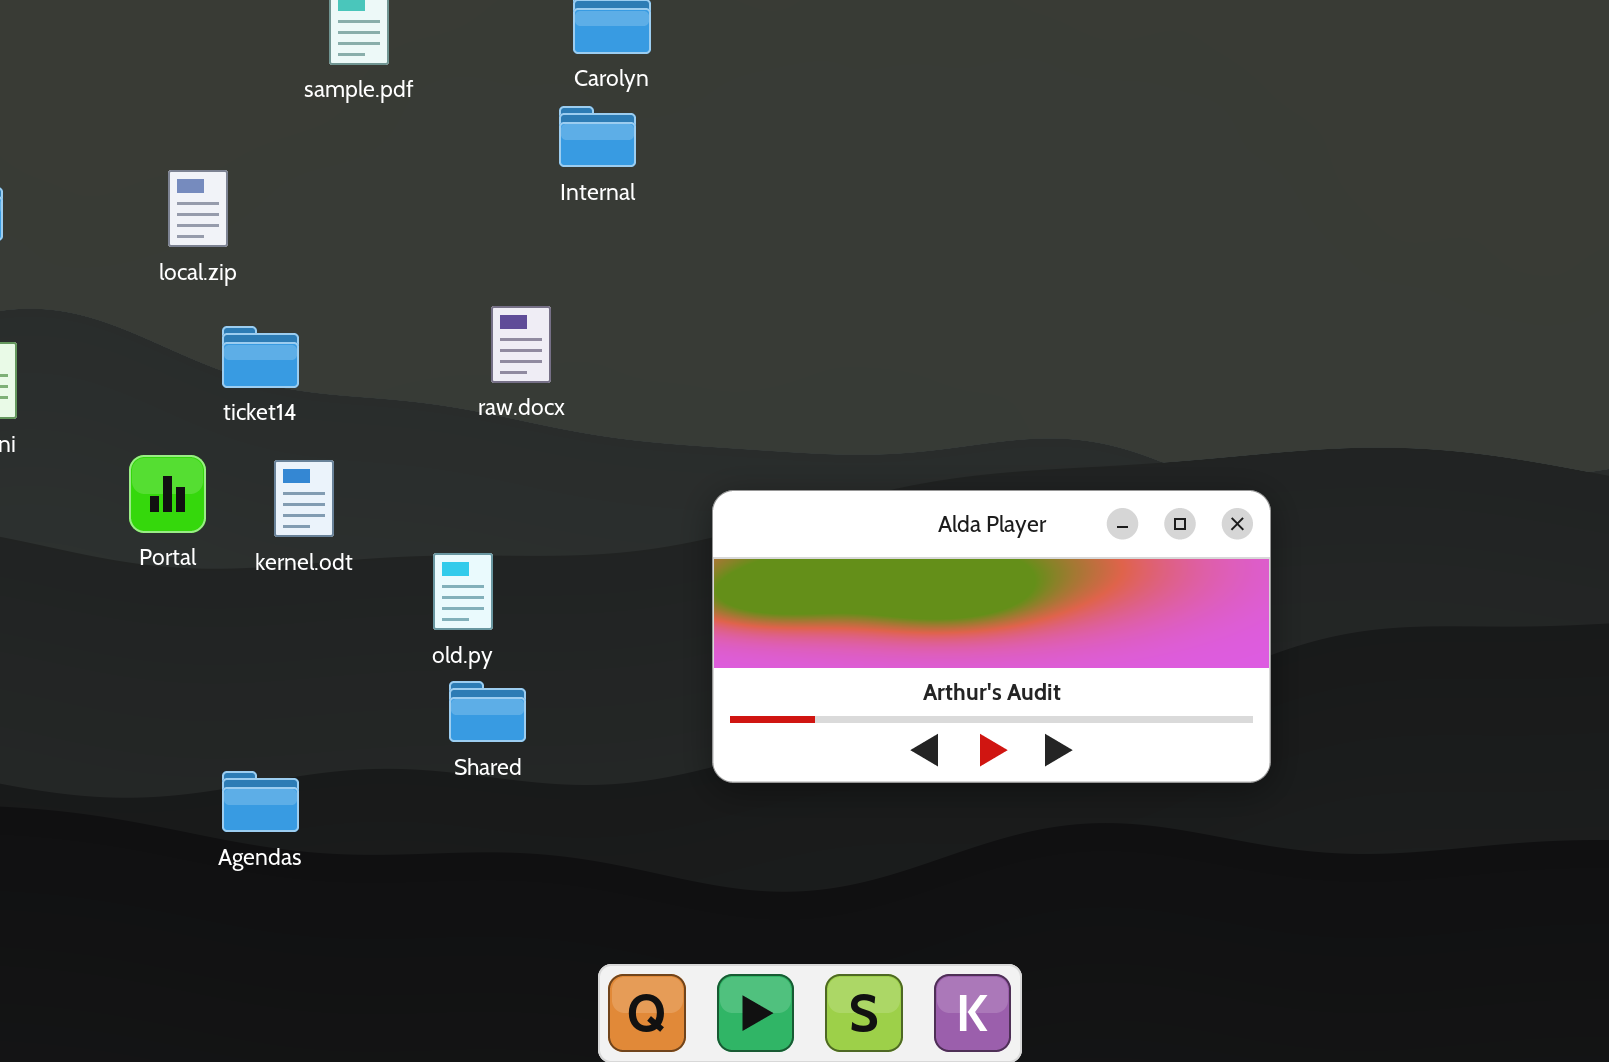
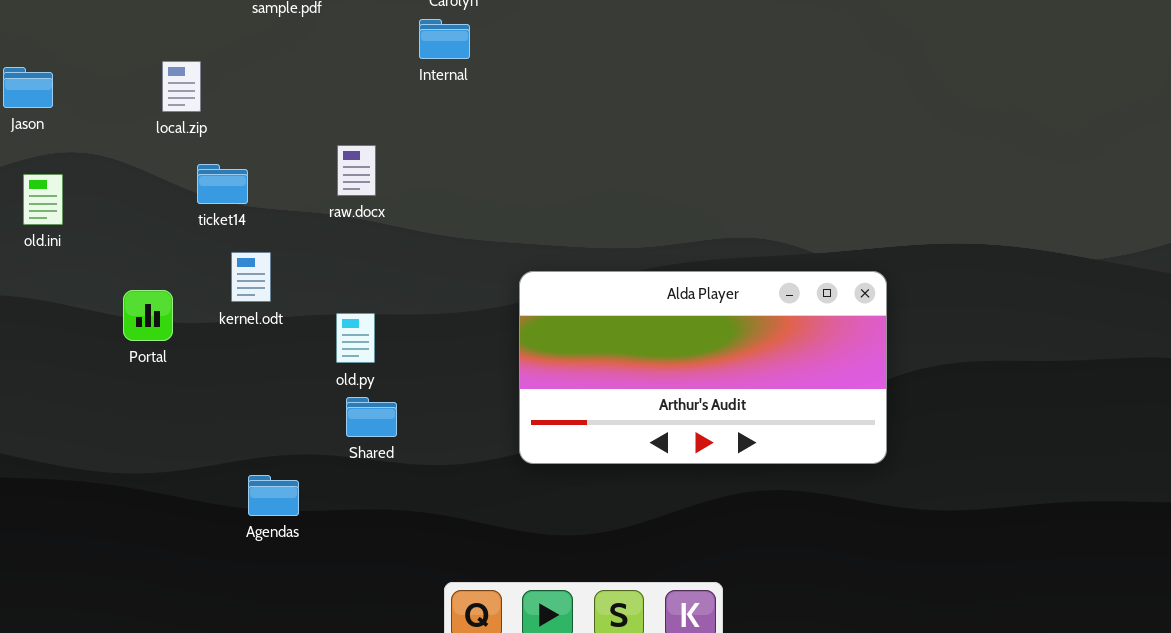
raw.docx: [491,306,551,383] -> [337,145,376,196], moved
Portal: [129,455,206,533] -> [123,290,173,341], moved
Agendas: [222,771,299,832] -> [248,475,299,516], moved

